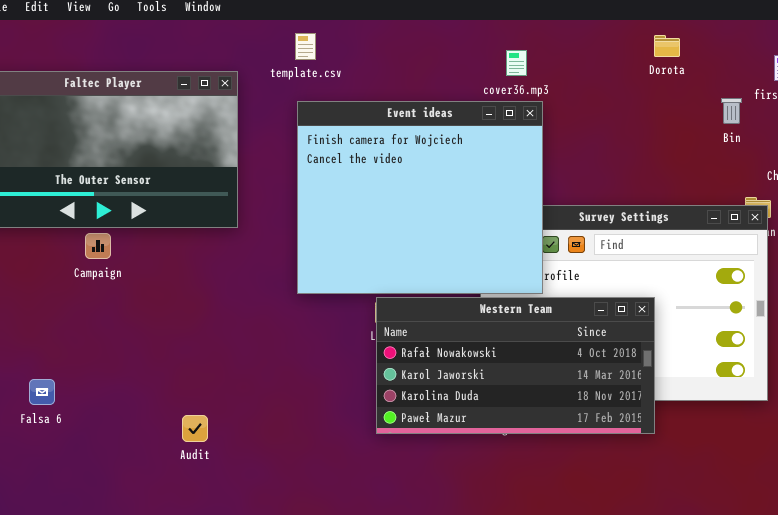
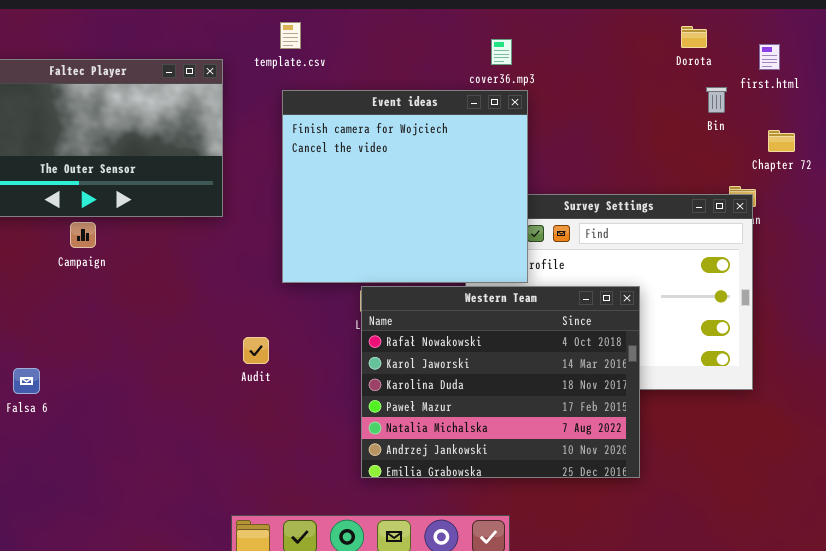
Dorota: [654,35,680,57] -> [681,26,707,48], moved
Western Team: [376,297,655,434] -> [361,286,640,478], resized
Audit: [182,415,208,442] -> [243,337,269,364], moved

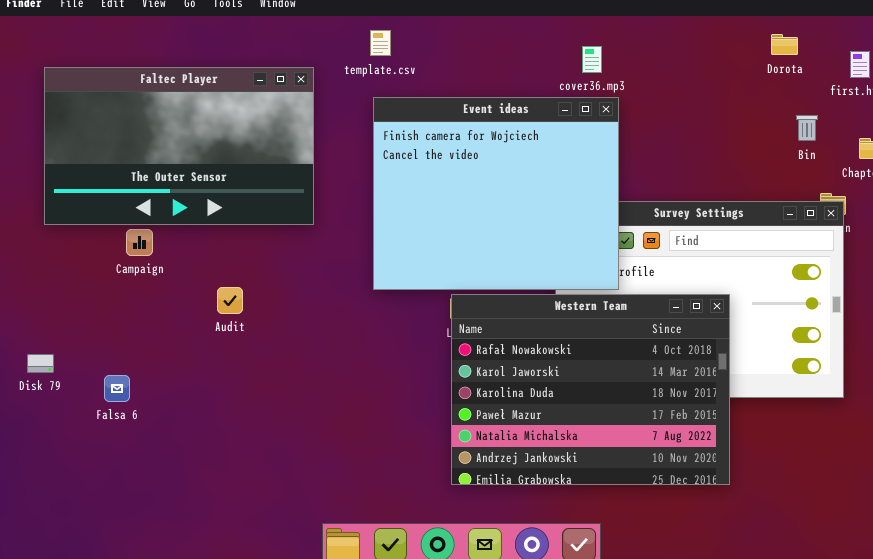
Bin: [706,87,727,113] -> [796,115,818,141], moved
Campaign: [70,222,96,248] -> [126,229,153,256], moved
Audit: [243,337,269,364] -> [217,287,243,314], moved

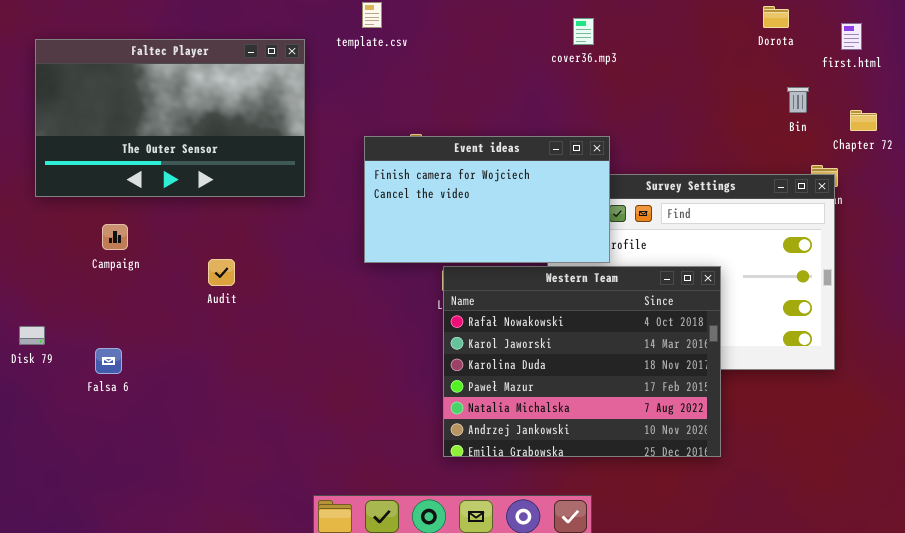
Event ideas: [373,97,619,290] -> [364,136,610,263], resized
Campaign: [126,229,153,256] -> [102,224,128,250], moved

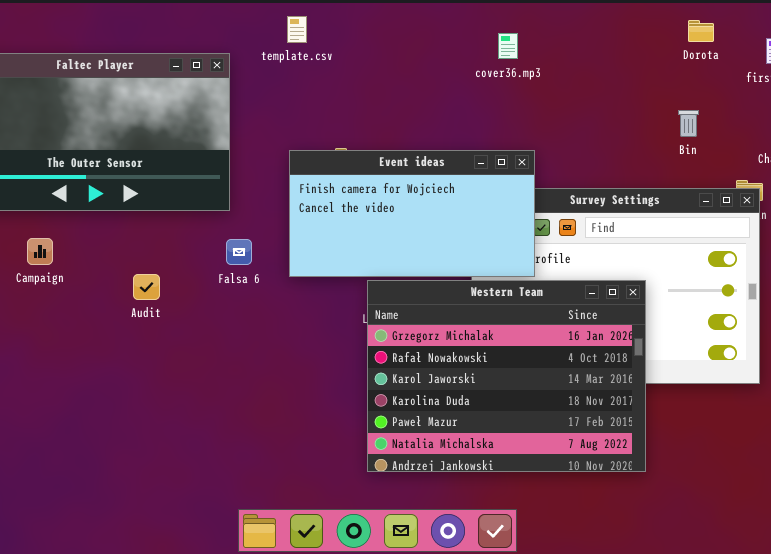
Bin: [787,87,809,113] -> [678,110,699,137], moved
Western Team: [443,266,721,457] -> [367,280,646,472], scrolled up 1 row
Falsa 6: [95,348,122,374] -> [226,239,252,265], moved

